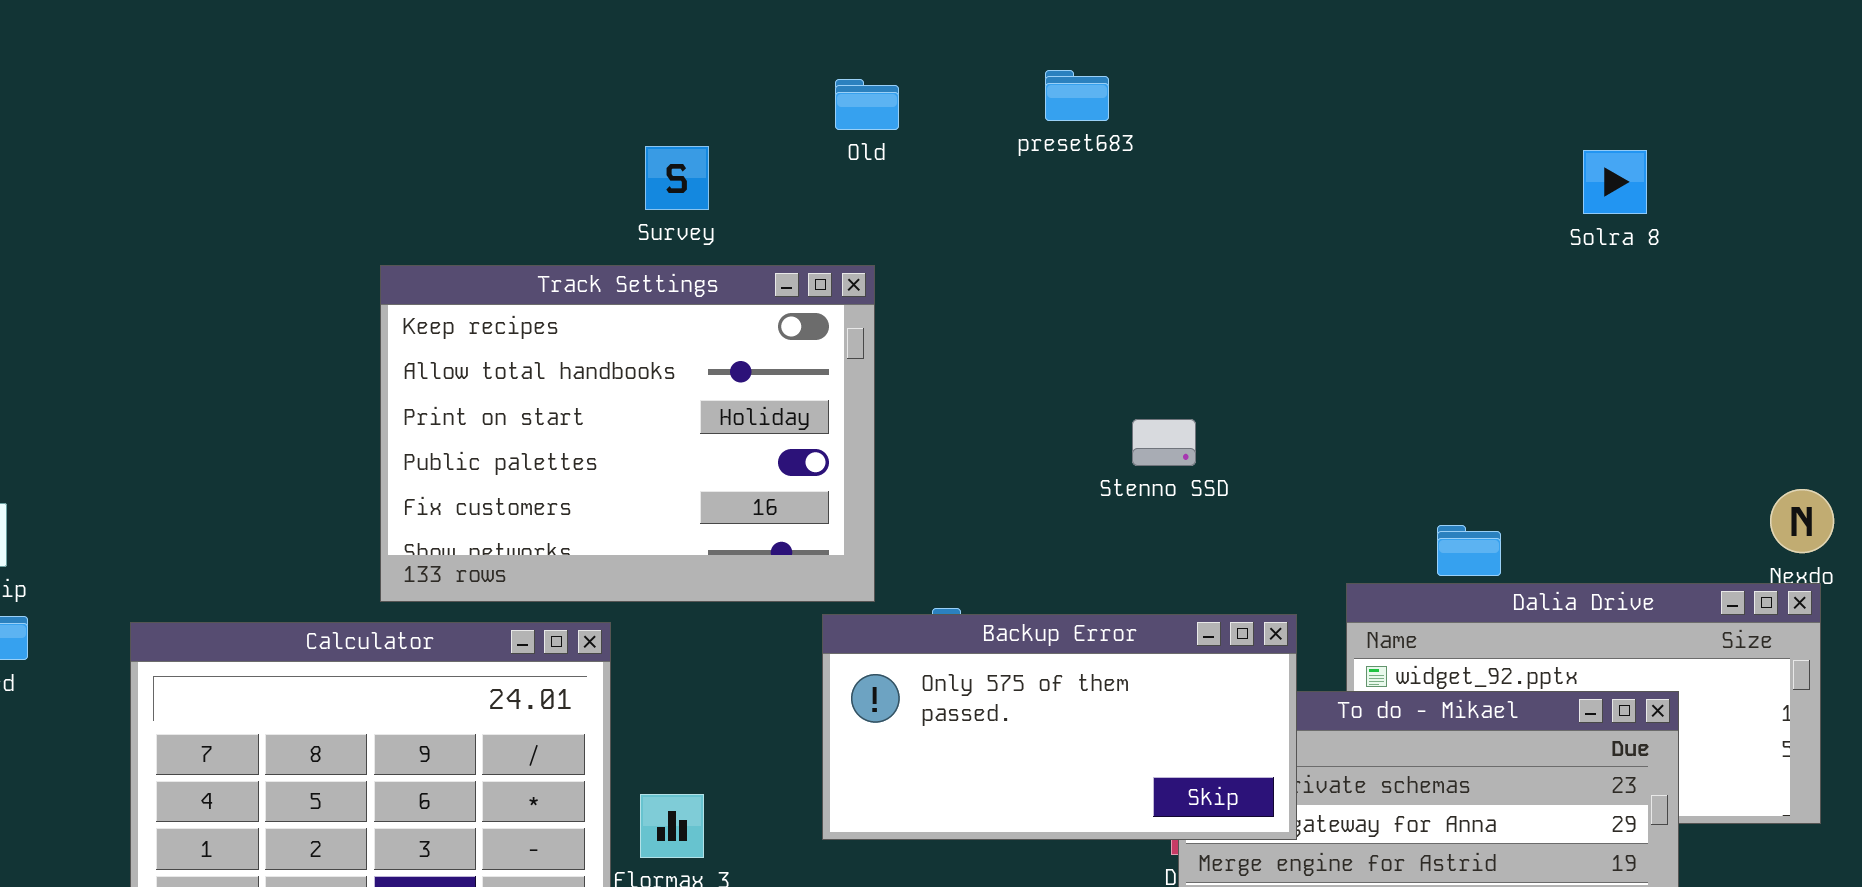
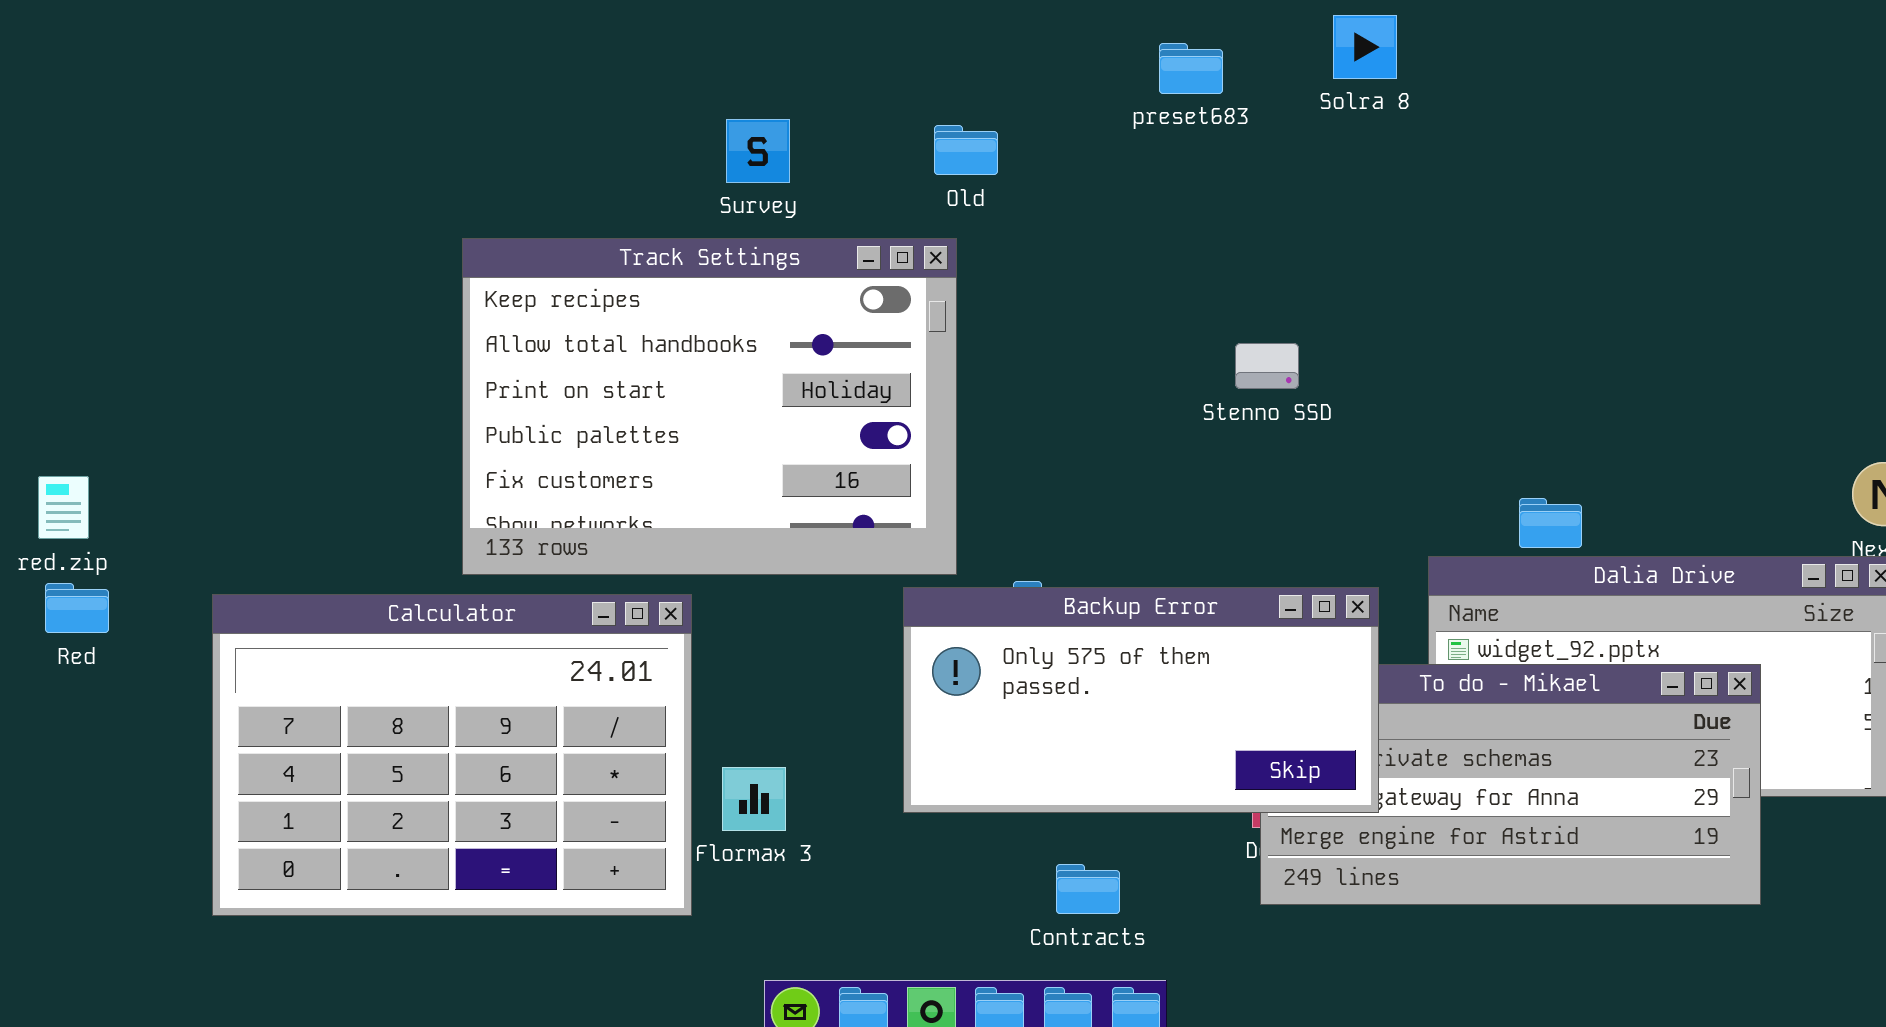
preset683: [1045,70,1109,121] -> [1159,43,1223,94], moved
Old: [835,79,899,130] -> [934,125,998,175], moved
Solra 8: [1583,150,1647,214] -> [1333,15,1397,79], moved
Stenno SSD: [1132,419,1196,466] -> [1235,343,1299,389], moved

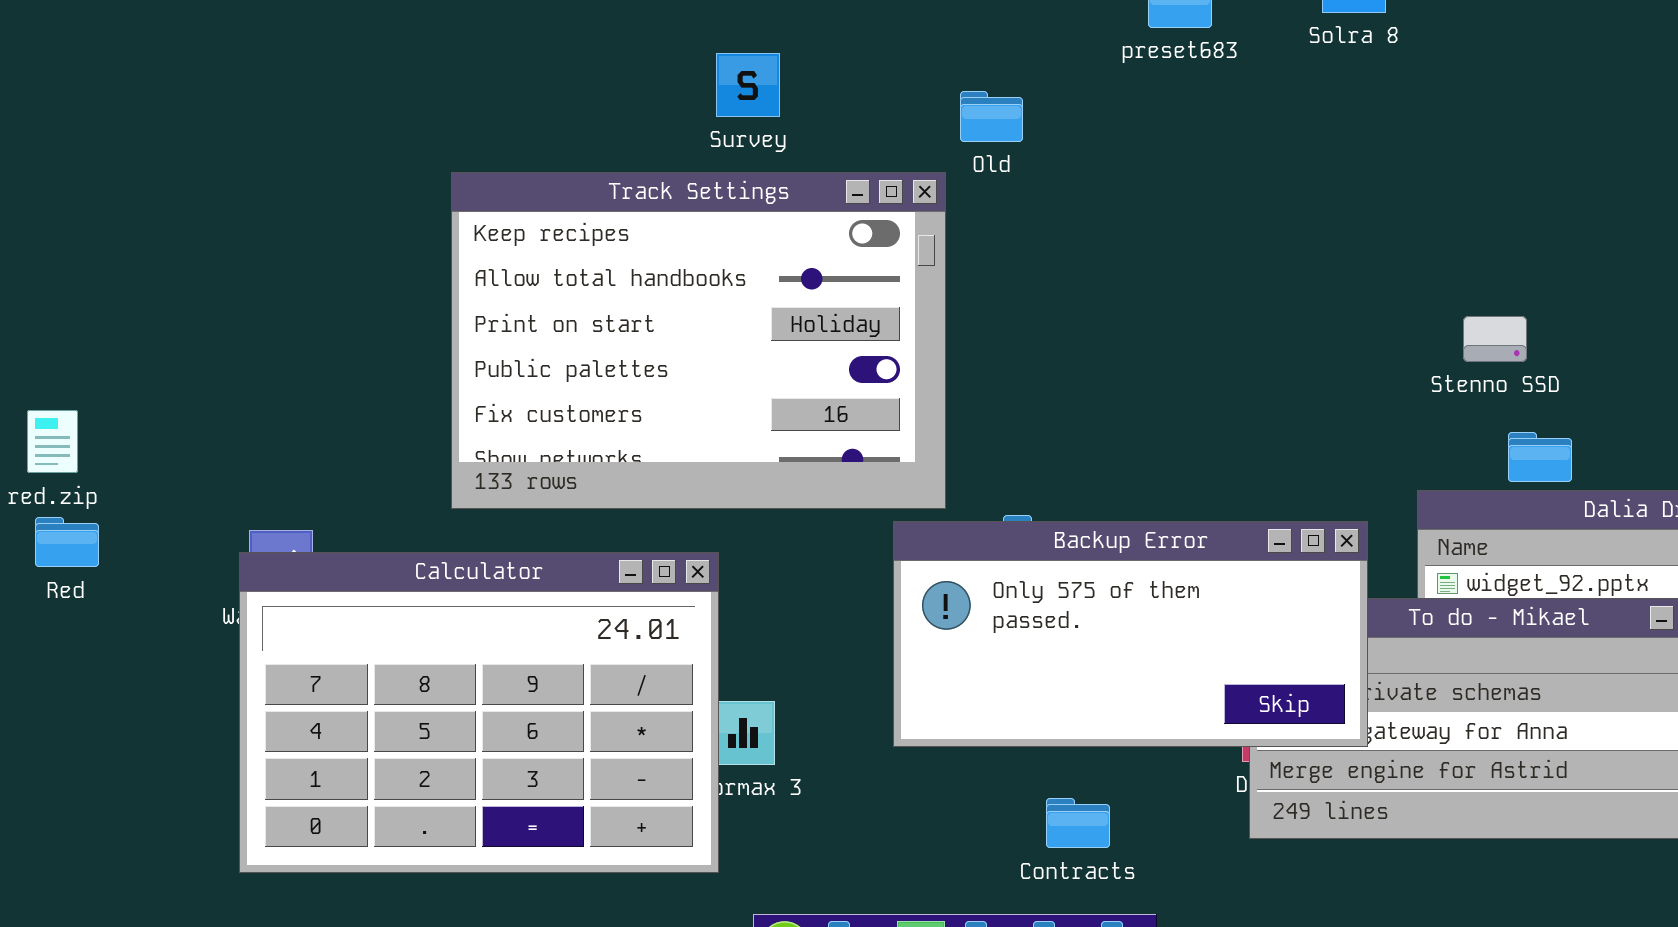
Old: [934,125,998,175] -> [960,91,1023,142], moved
Stenno SSD: [1235,343,1299,389] -> [1463,316,1527,362], moved
Calculator: [212,594,692,916] -> [239,552,719,873], moved

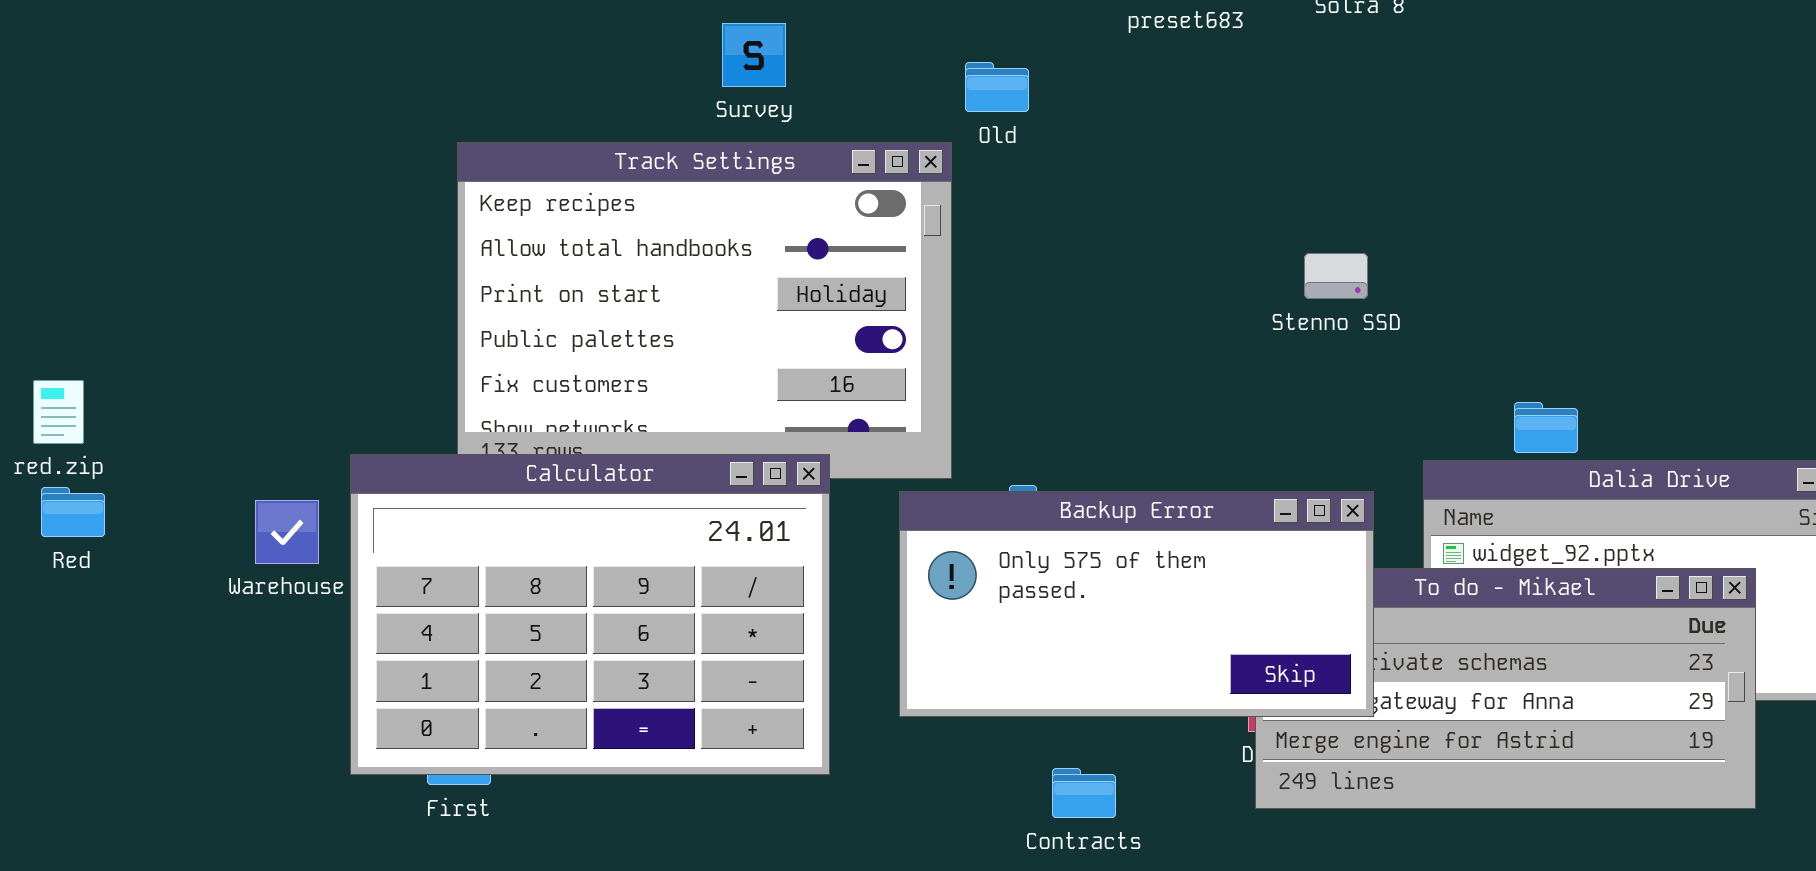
Stenno SSD: [1463,316,1527,362] -> [1304,253,1368,299], moved
Calculator: [239,552,719,873] -> [350,454,830,775], moved

